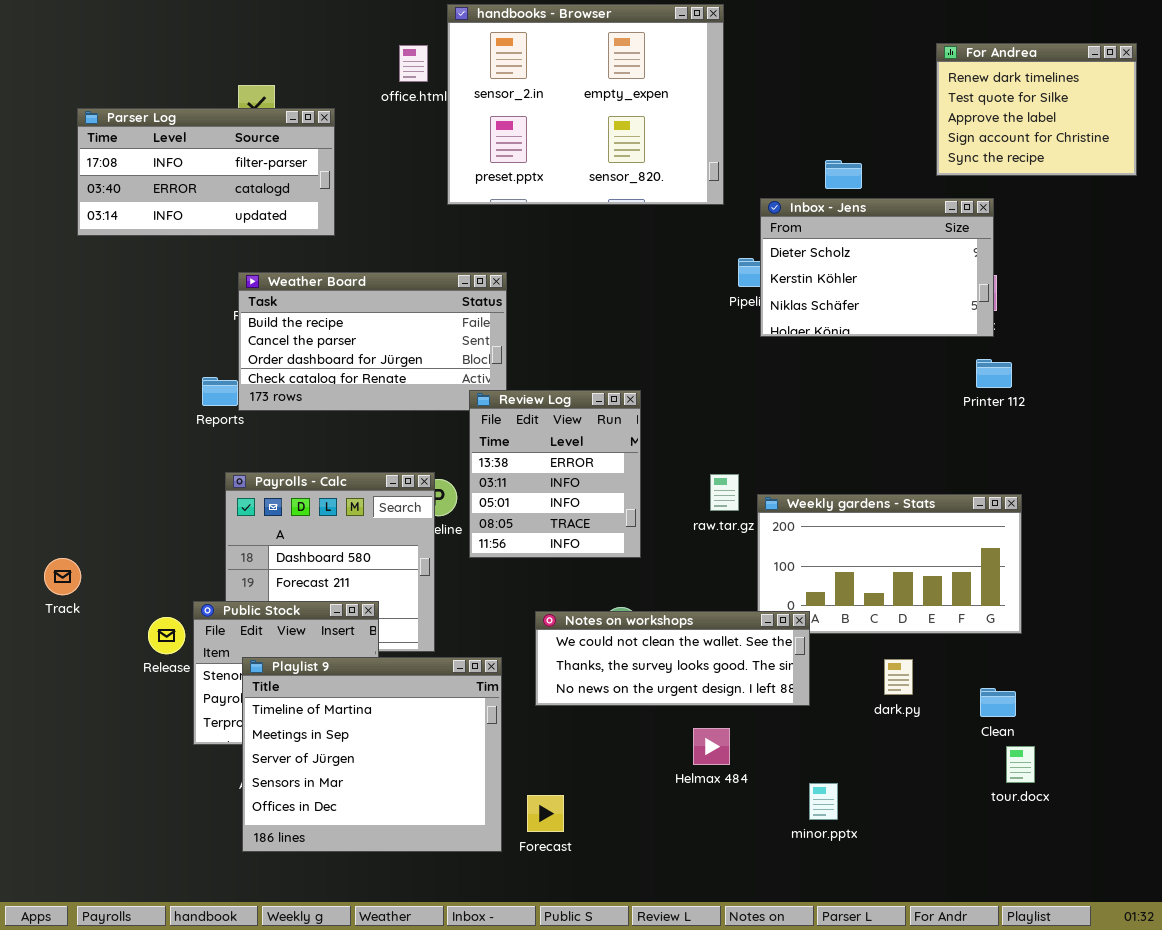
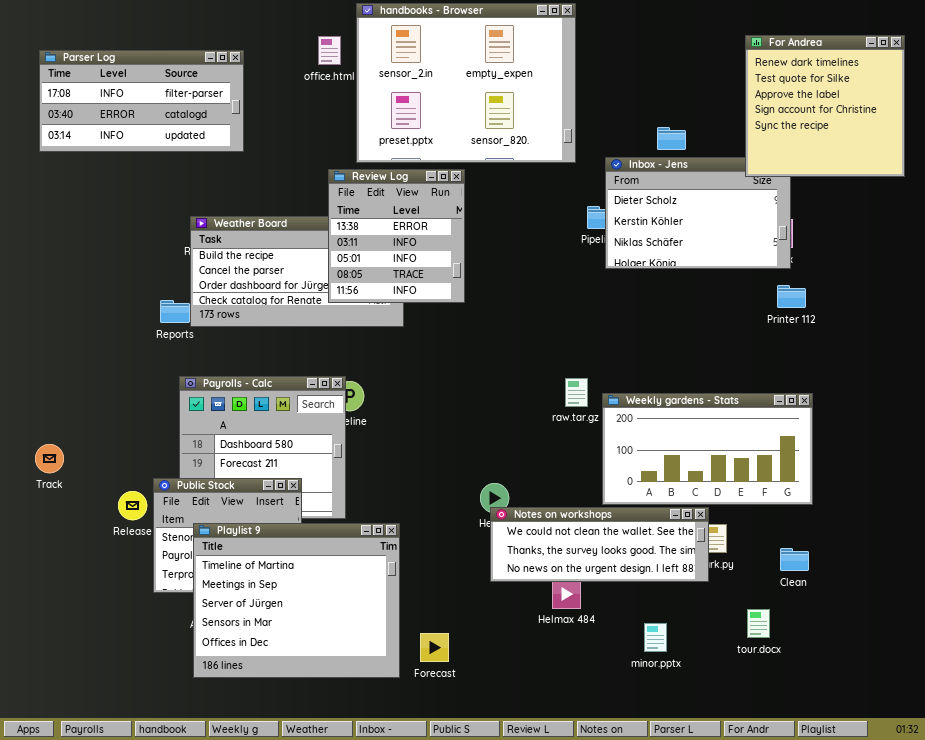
For Andrea: [936,43,1137,176] -> [745,35,905,177], resized
Parser Log: [77,108,335,236] -> [39,50,244,152], moved
Review Log: [469,390,641,558] -> [328,169,465,303], moved
Notes on workshops: [535,611,810,706] -> [490,507,709,582], moved
tour.docx: [1006,746,1035,783] -> [747,609,770,638], moved

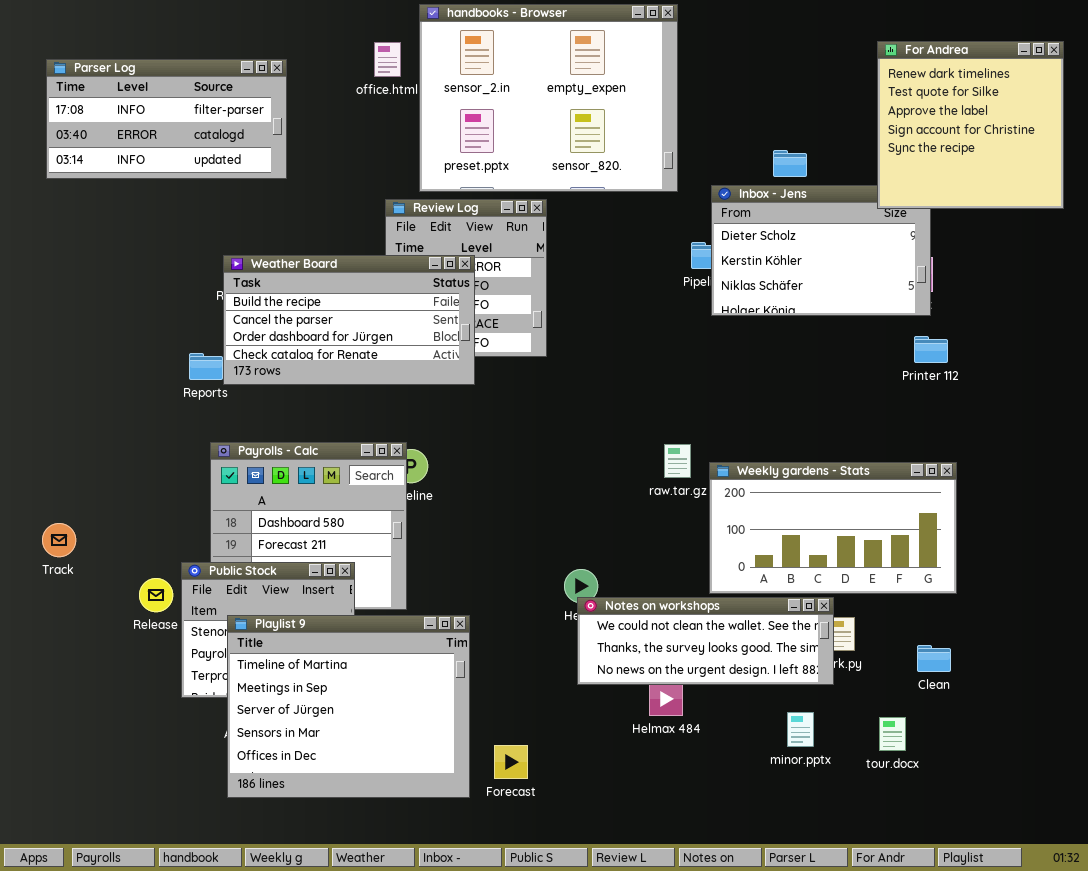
Weather Board: [190,216,404,327] -> [223,255,475,385], raised
minor.pptx: [644,623,667,652] -> [787,712,814,747], moved

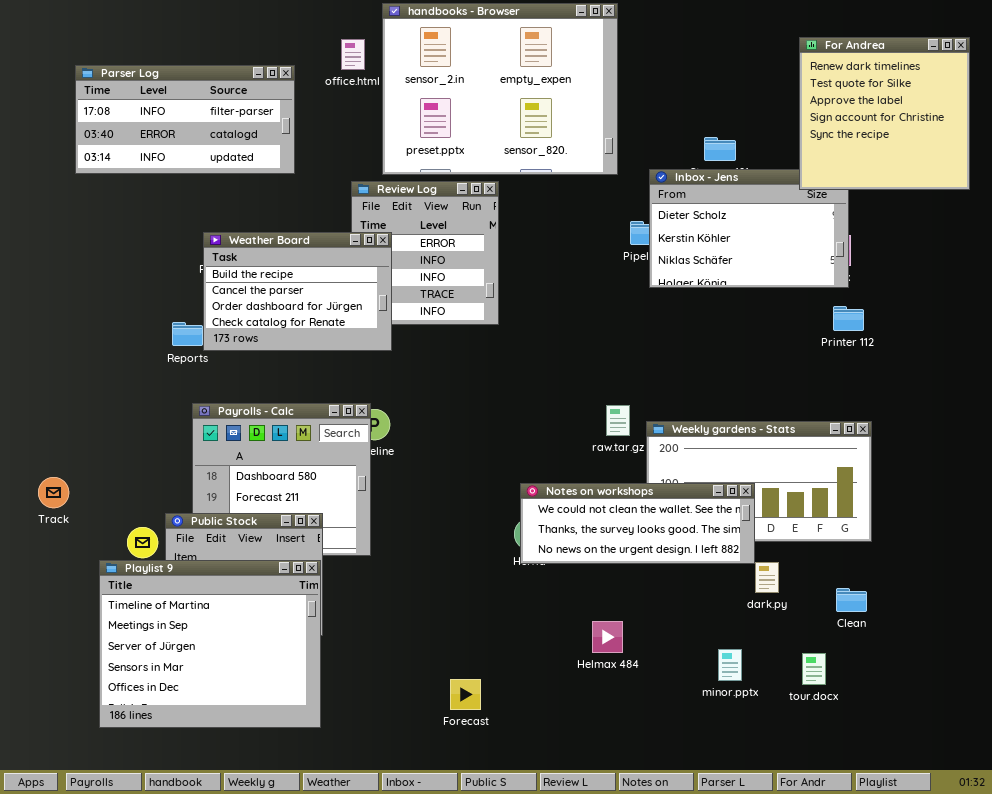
Parser Log: [46,59,287,179] -> [75,65,295,174], moved
Weather Board: [223,255,475,385] -> [203,232,392,351], resized
Notes on workshops: [577,597,834,685] -> [520,483,755,564], moved
Playlist 9: [227,615,470,798] -> [99,560,321,728], moved

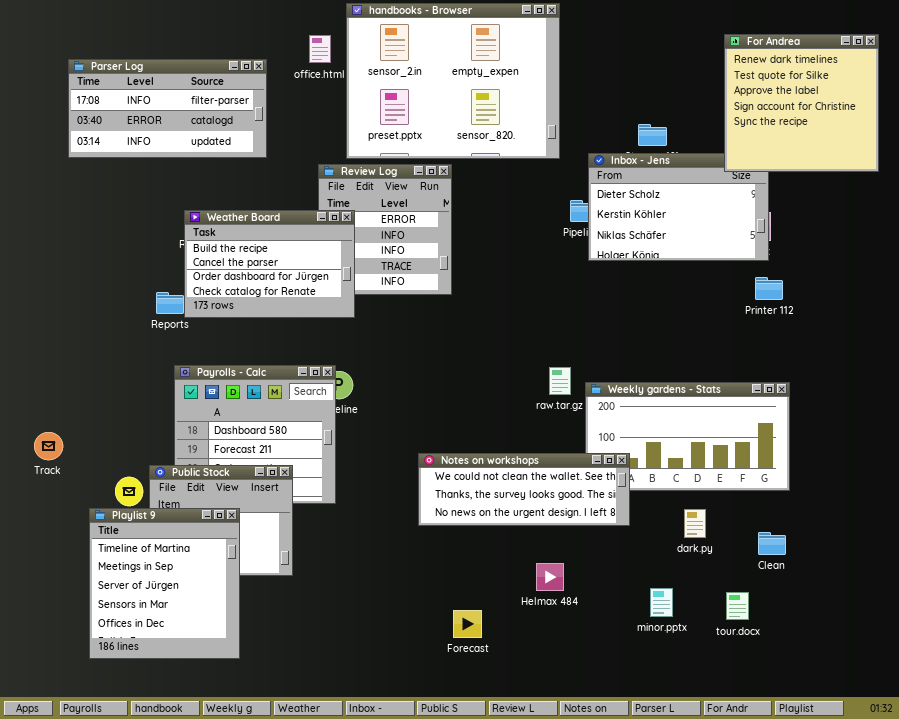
Notes on workshops: [520,483,755,564] -> [418,453,630,526], moved
Playlist 9: [99,560,321,728] -> [89,508,240,659], resized
Forecast: [450,679,481,710] -> [453,610,482,638], moved

